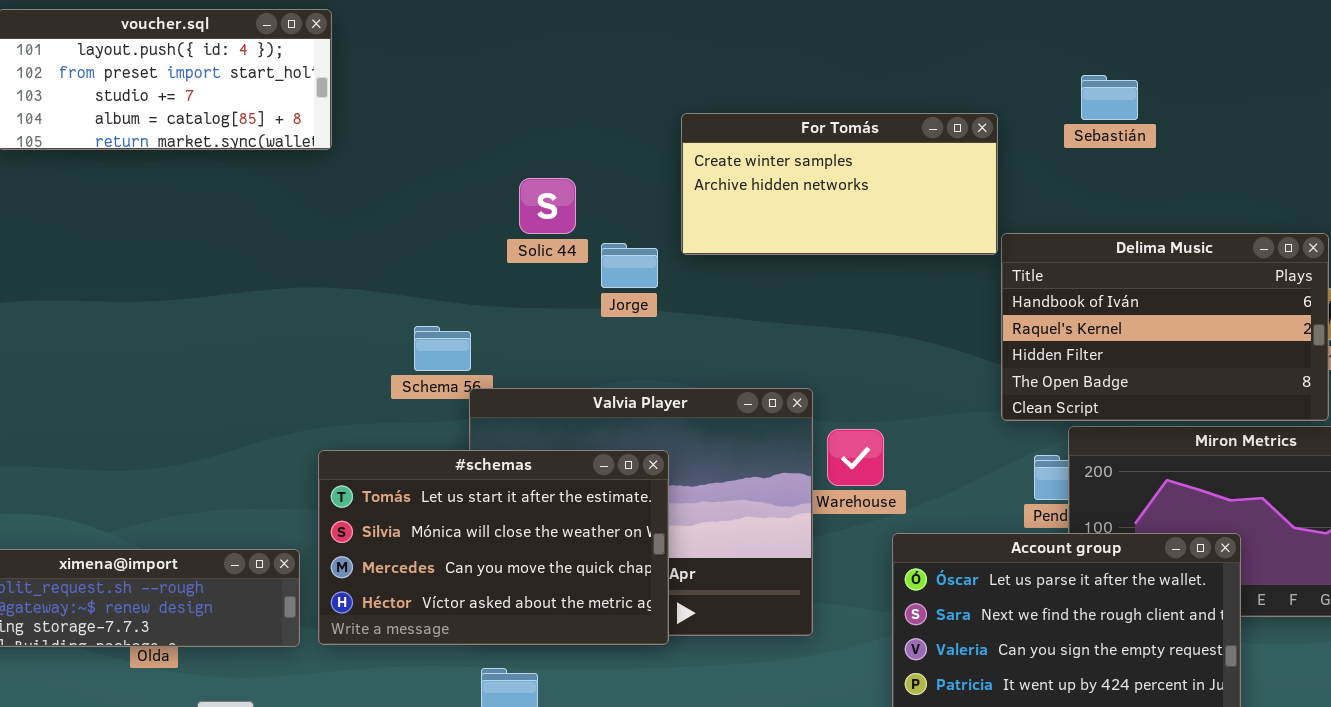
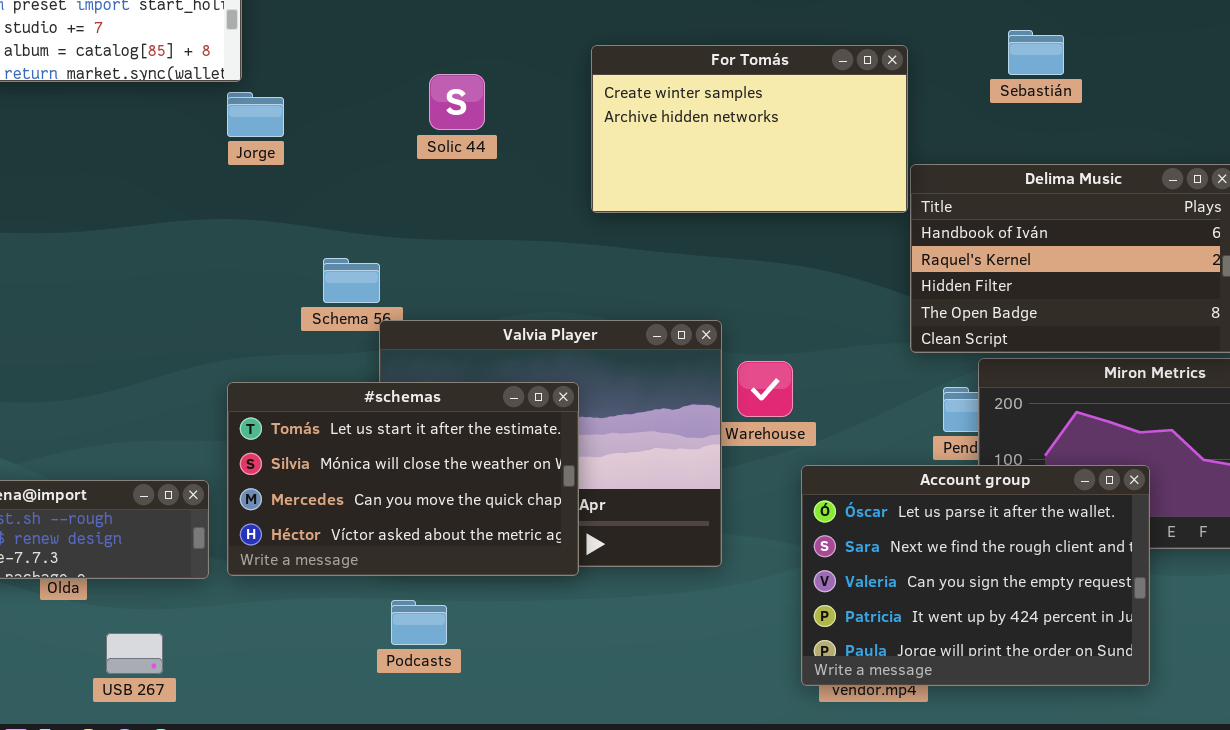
Sebastián: [1081,75,1138,120] -> [1008,30,1064,75], moved
For Tomás: [681,113,998,255] -> [591,45,908,213], resized
Solic 44: [519,178,576,234] -> [429,74,485,130], moved
Jorge: [601,243,658,288] -> [227,92,284,137], moved

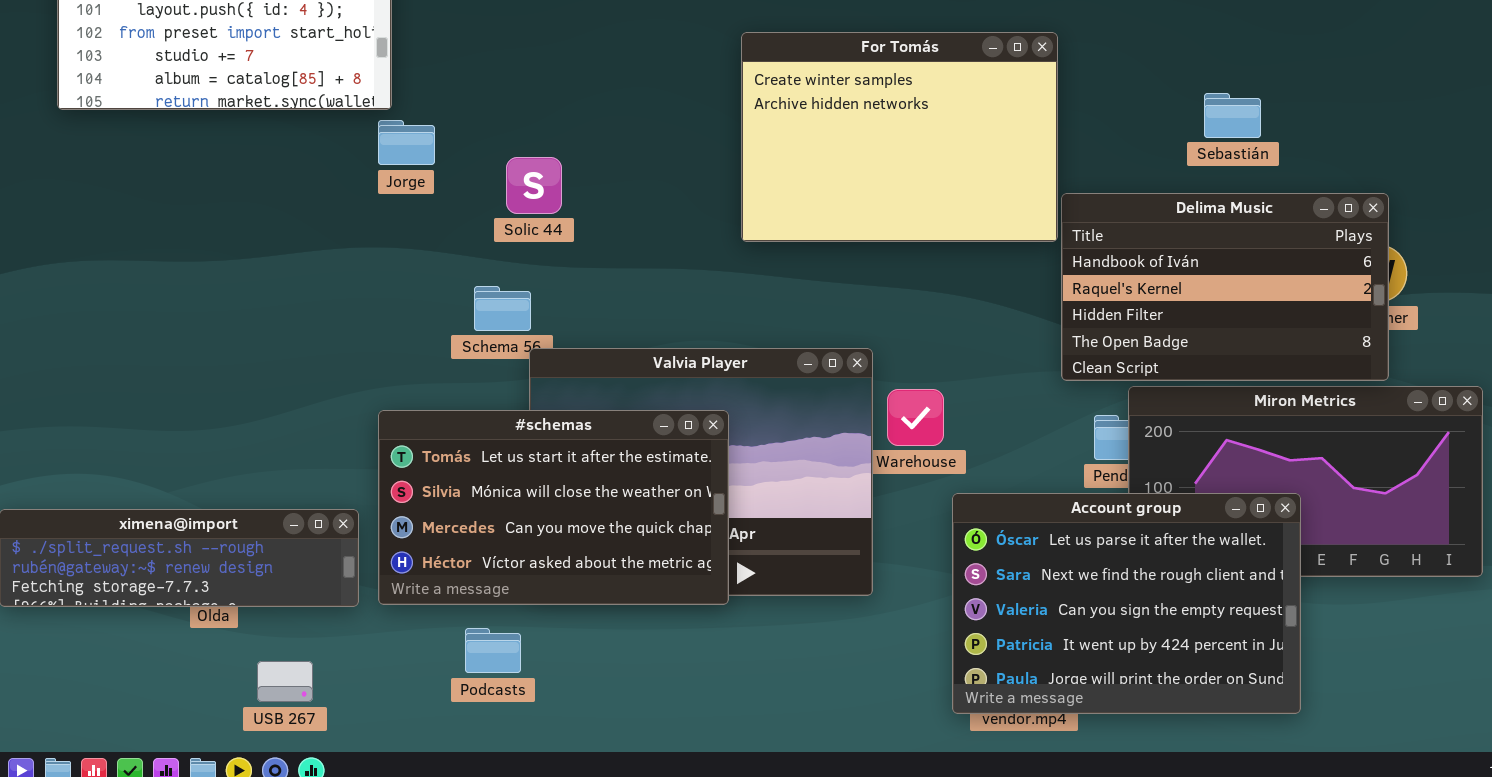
Sebastián: [1008,30,1064,75] -> [1204,93,1261,138], moved
For Tomás: [591,45,908,213] -> [741,32,1058,242], resized
Solic 44: [429,74,485,130] -> [506,157,562,214], moved
Podcasts: [391,600,447,645] -> [465,628,521,673], moved

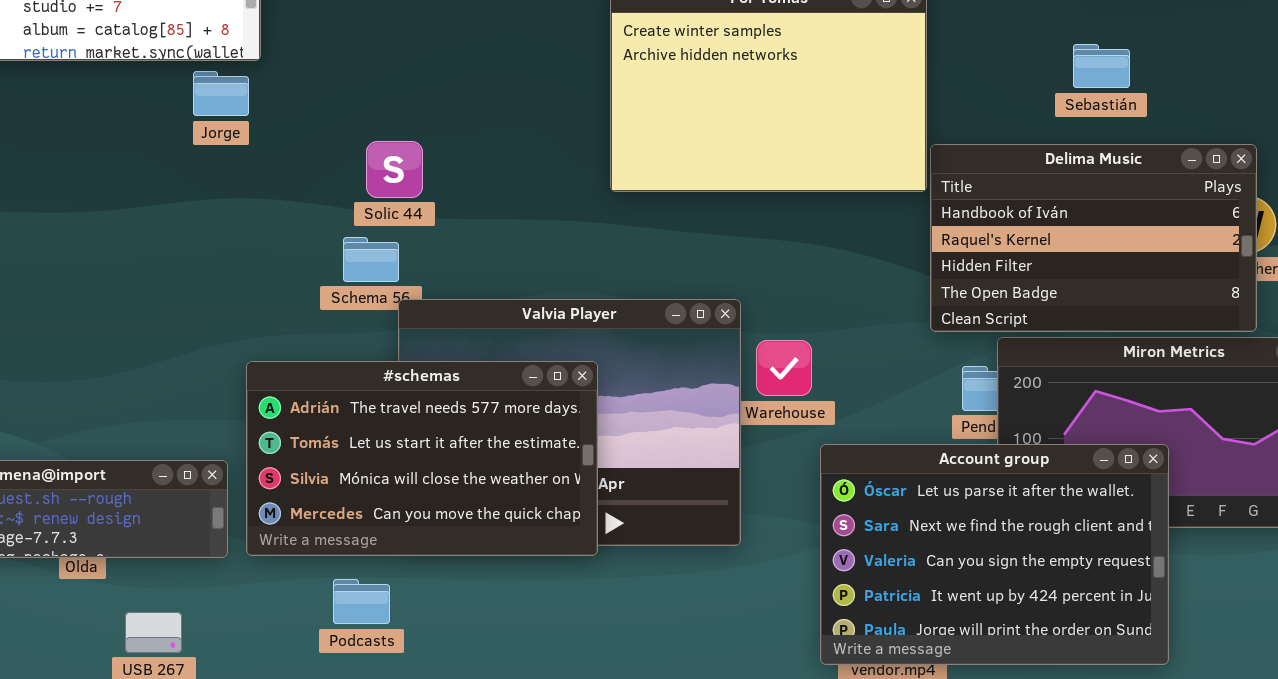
Jorge: [378,120,435,165] -> [193,71,249,116], moved
Solic 44: [506,157,562,214] -> [366,141,423,198], moved
#schemas: [378,410,729,605] -> [246,361,598,556], scrolled up 1 row

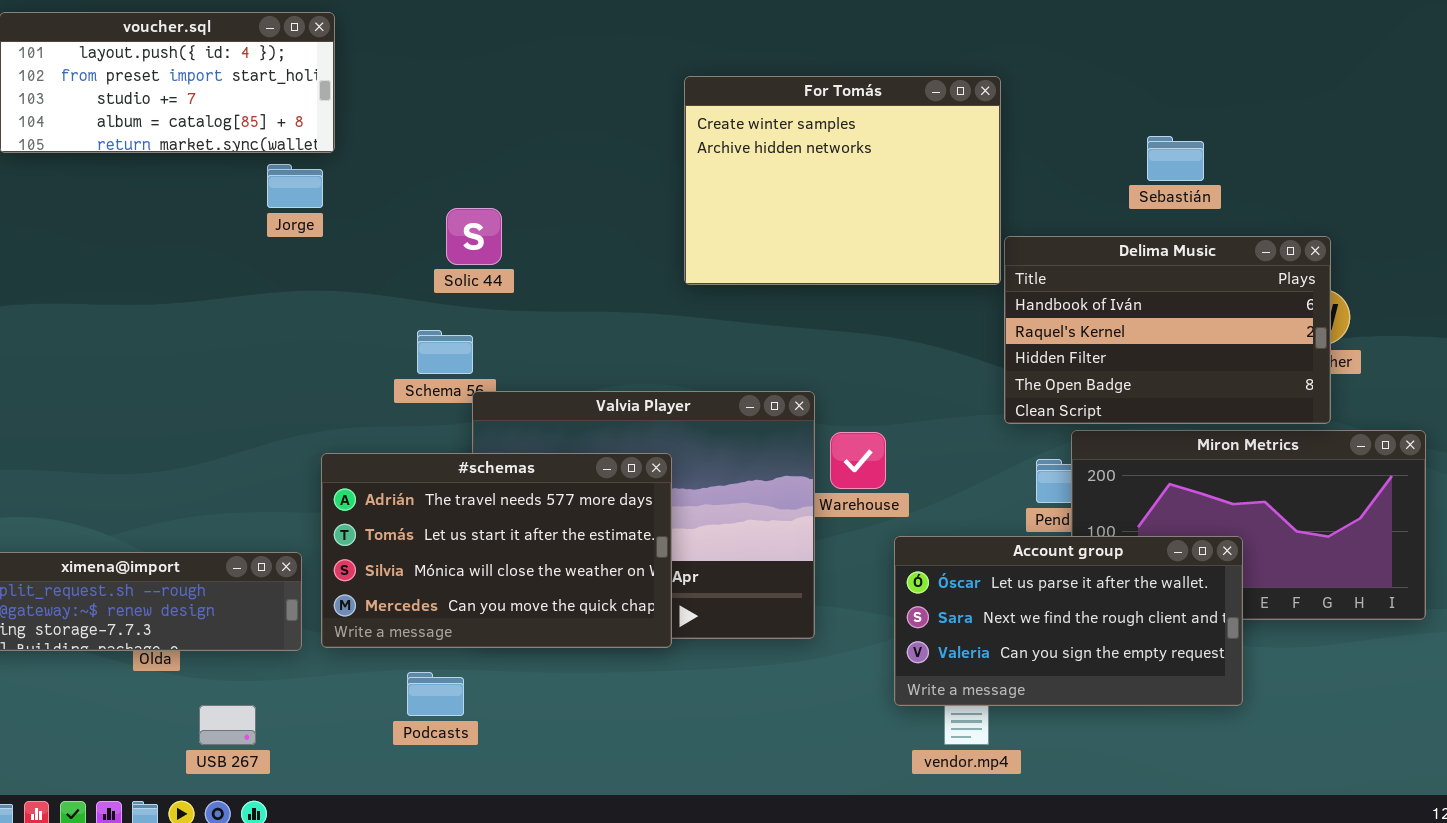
Solic 44: [366,141,423,198] -> [446,208,502,265], moved
Account group: [820,444,1169,665] -> [894,536,1243,706], resized

